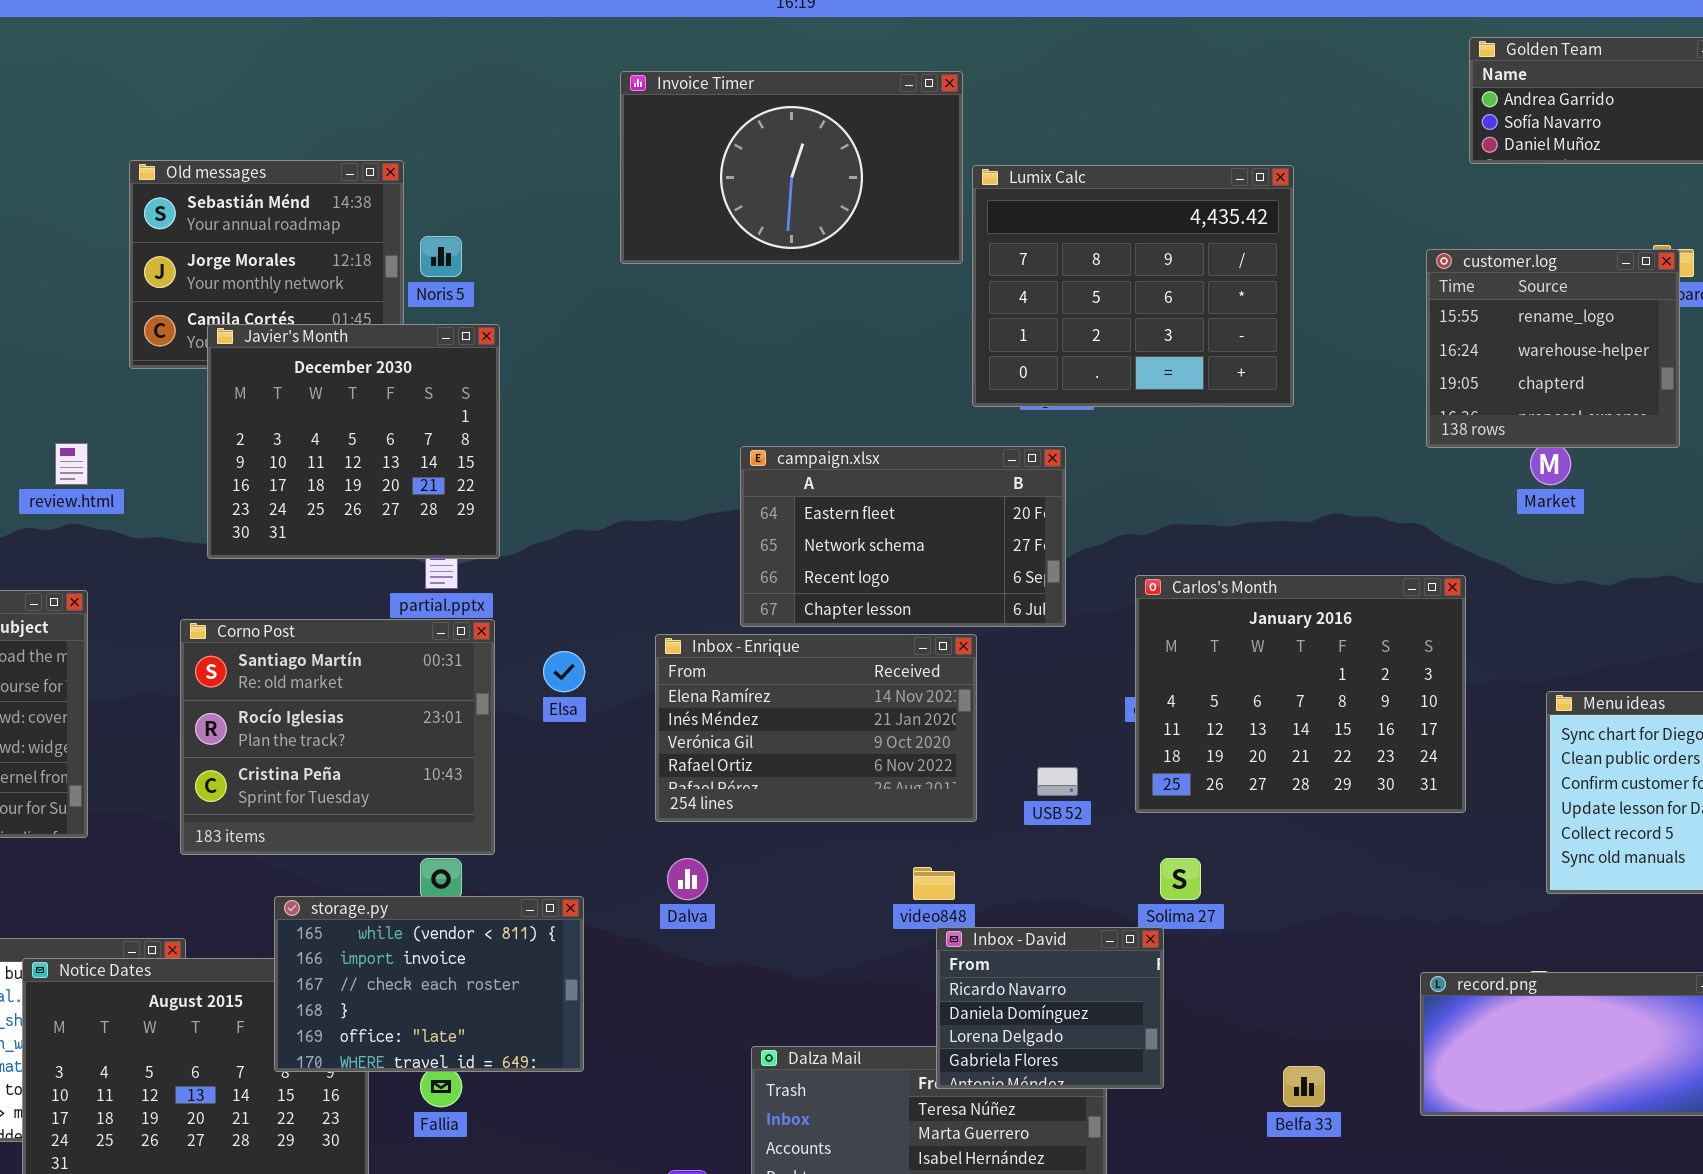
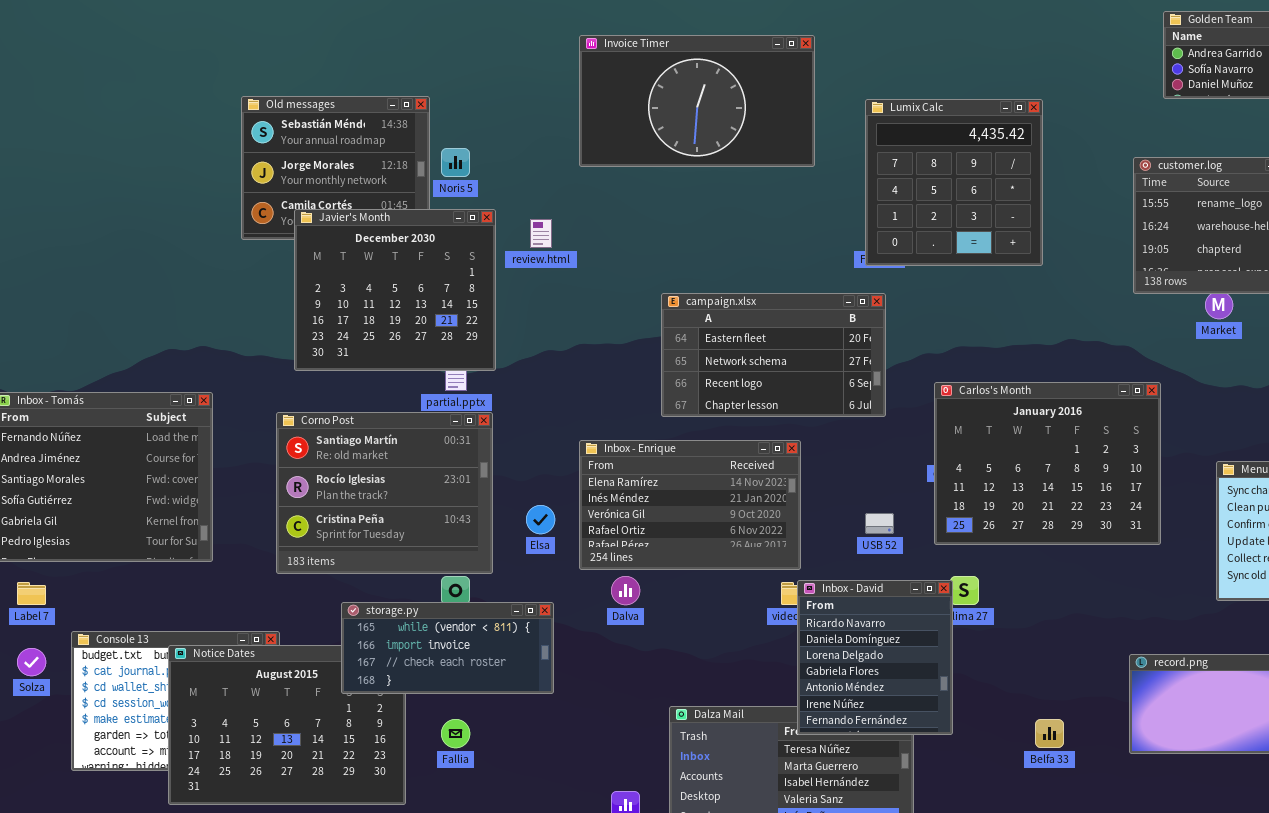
Lumix Calc: [972,165,1294,407] -> [865,99,1043,266], resized
review.html: [55,443,88,485] -> [530,219,552,248], moved
Inbox - Enrique: [655,634,977,822] -> [579,440,801,570], moved
Elsa: [543,651,585,692] -> [526,505,555,534], moved
storage.py: [274,896,584,1072] -> [341,602,554,694], resized
Inbox - David: [936,927,1164,1089] -> [797,580,953,735], resized

